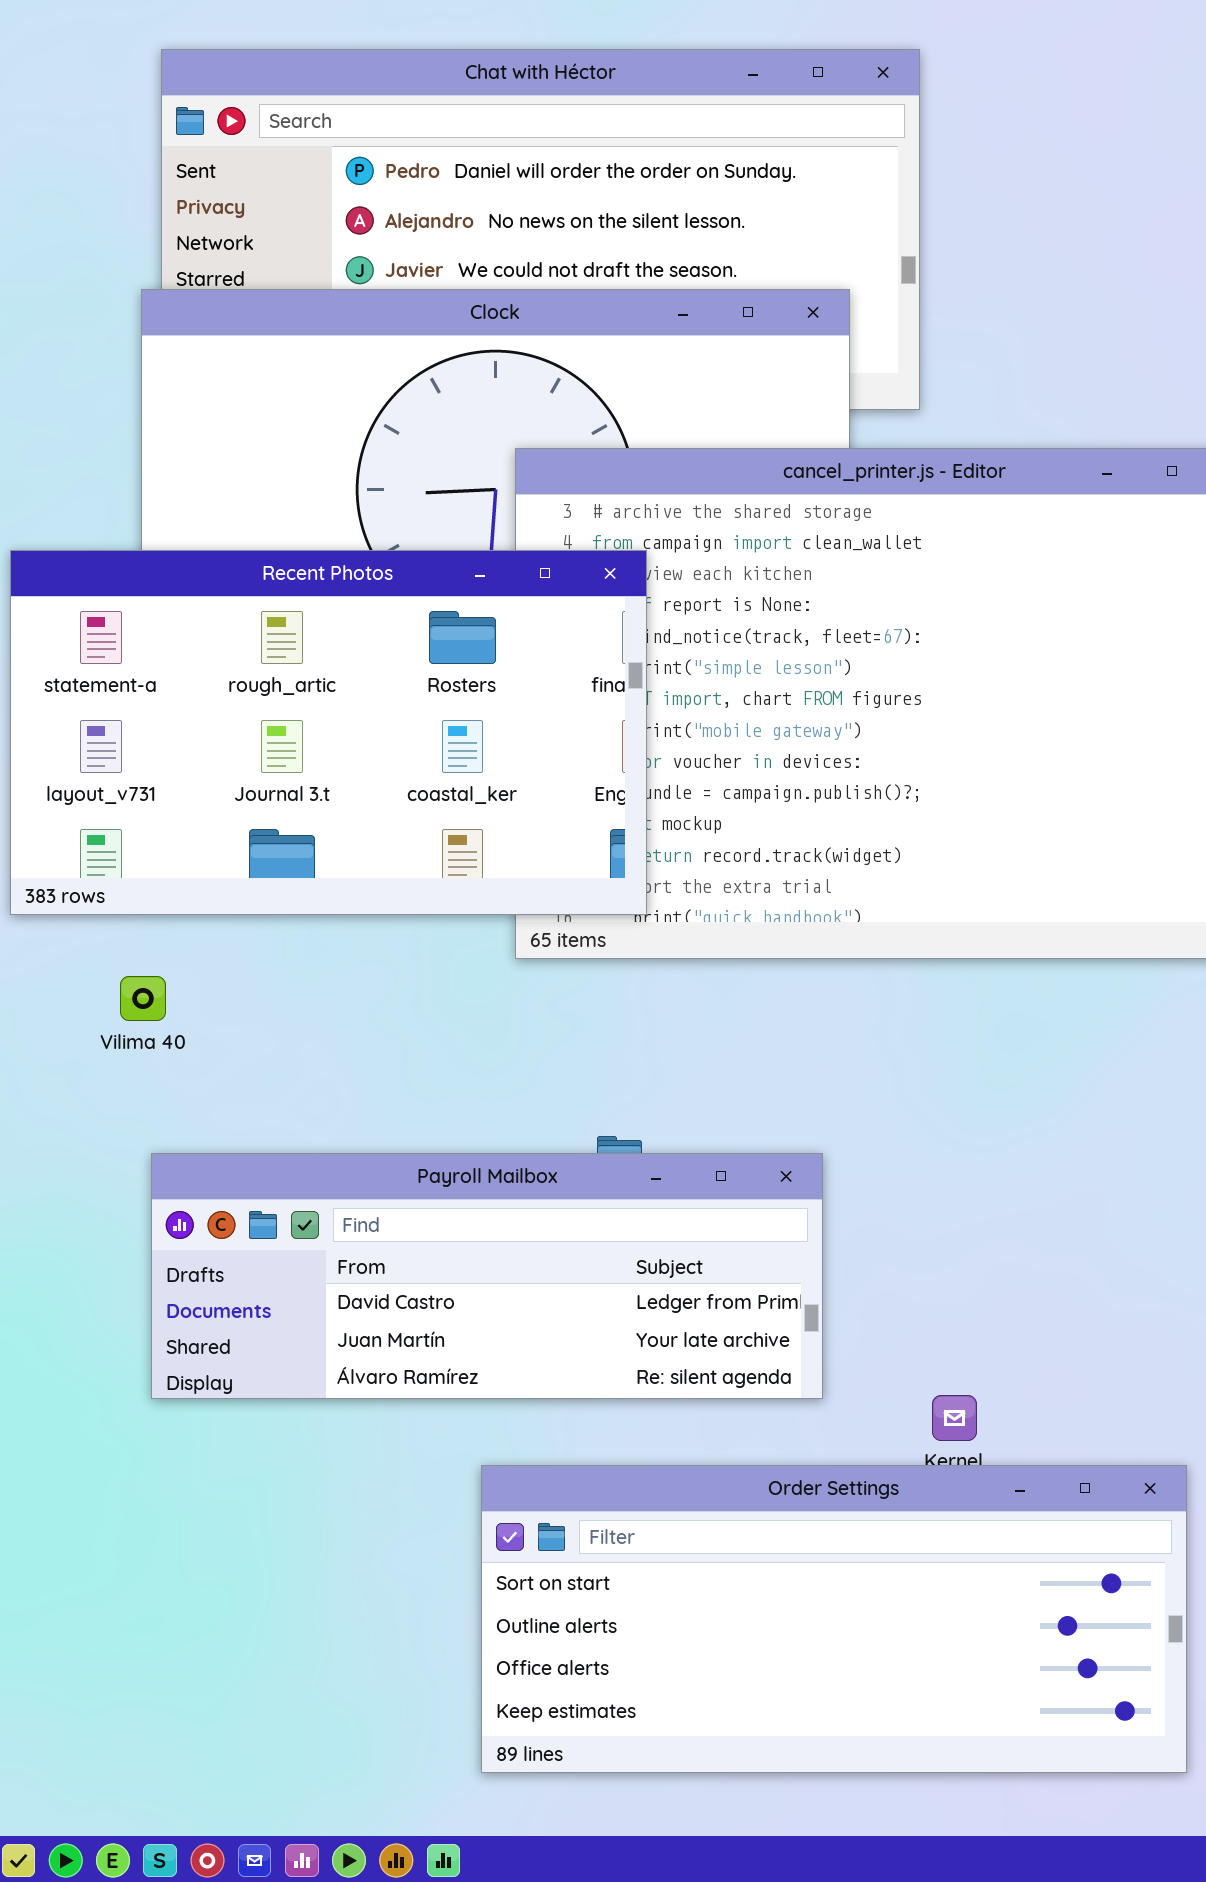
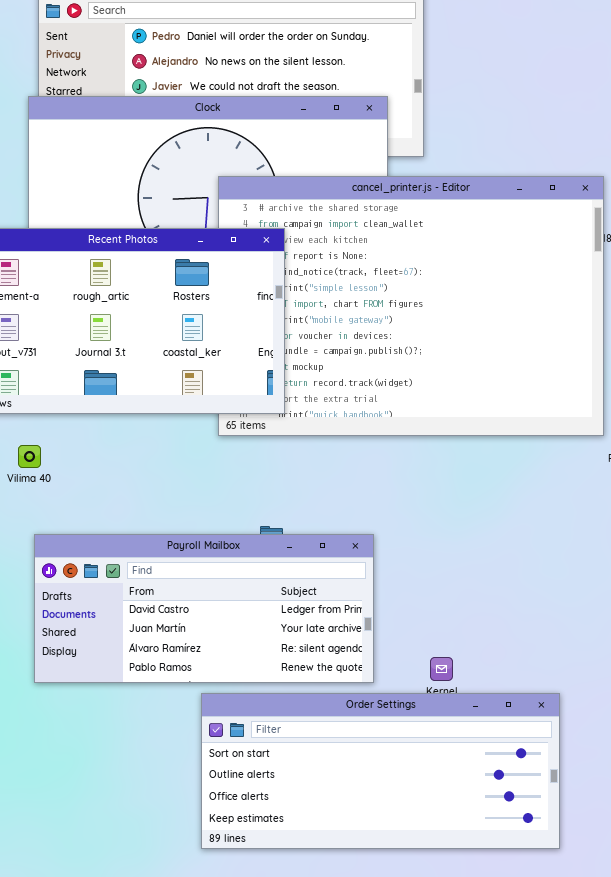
Payroll Mailbox: [151,1153,823,1399] -> [34,534,374,683], resized

